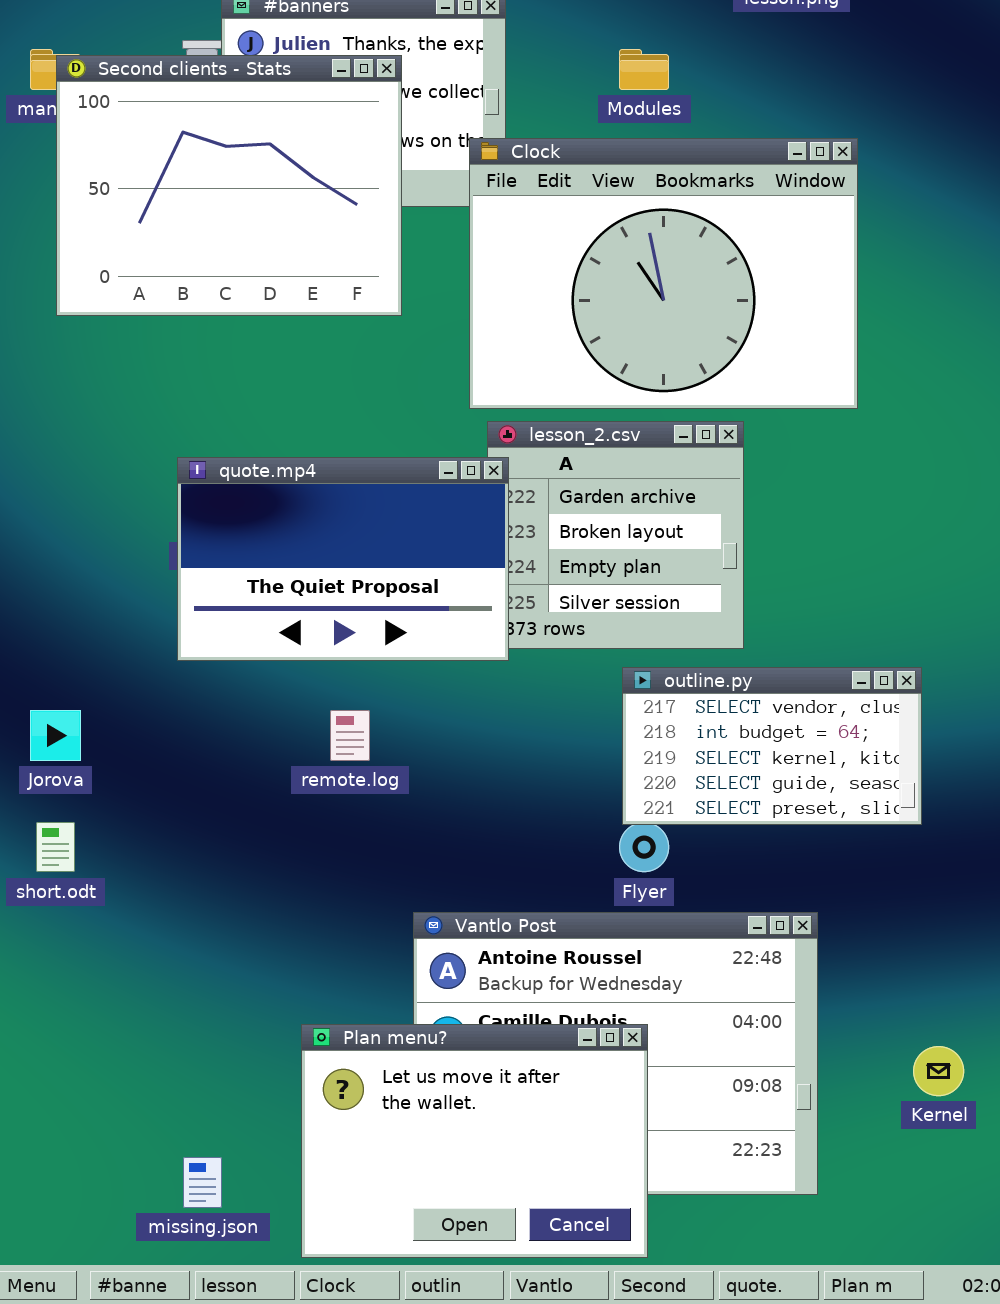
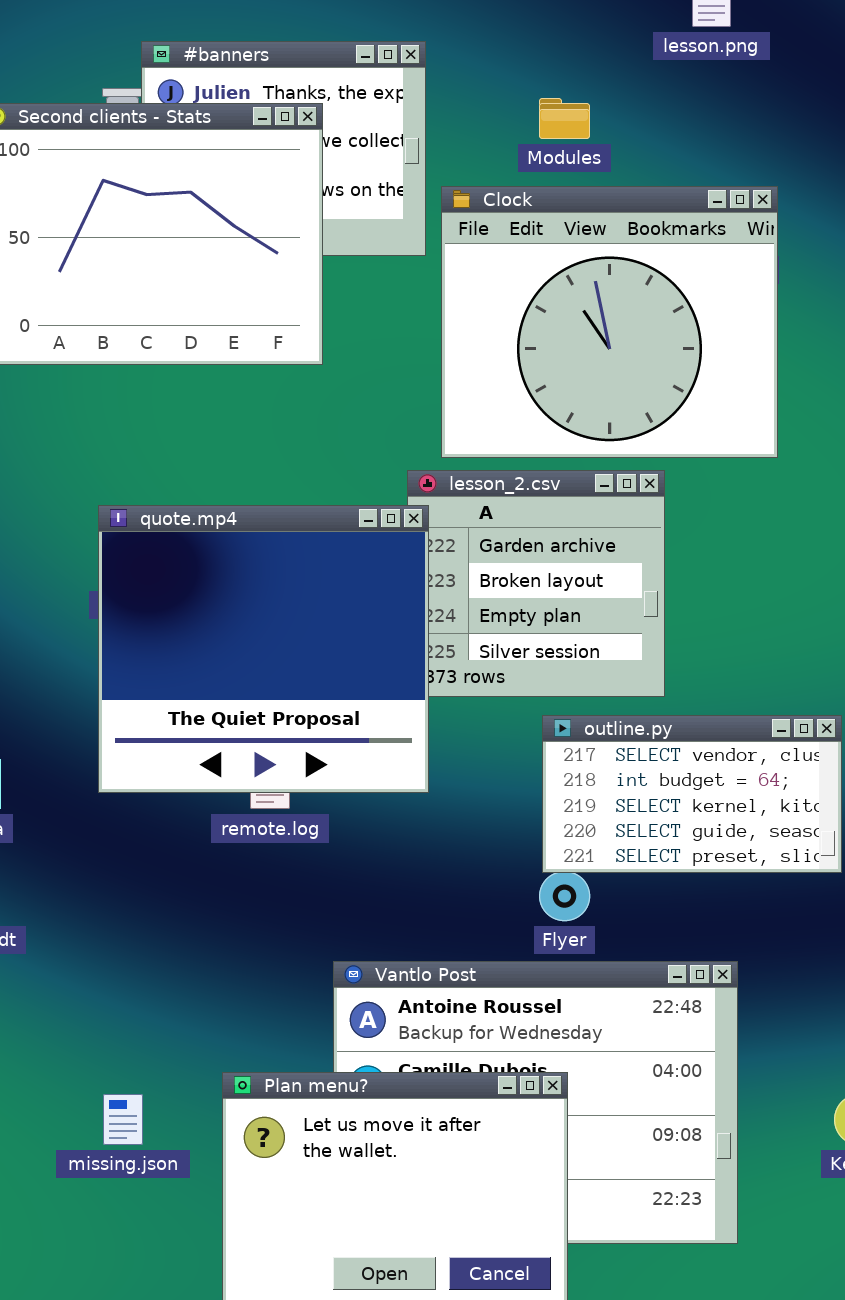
Clock: [469,138,858,409] -> [441,186,778,458], resized
quote.mp4: [177,457,509,661] -> [98,505,429,793], resized
missing.json: [183,1157,222,1208] -> [103,1094,143,1145], moved

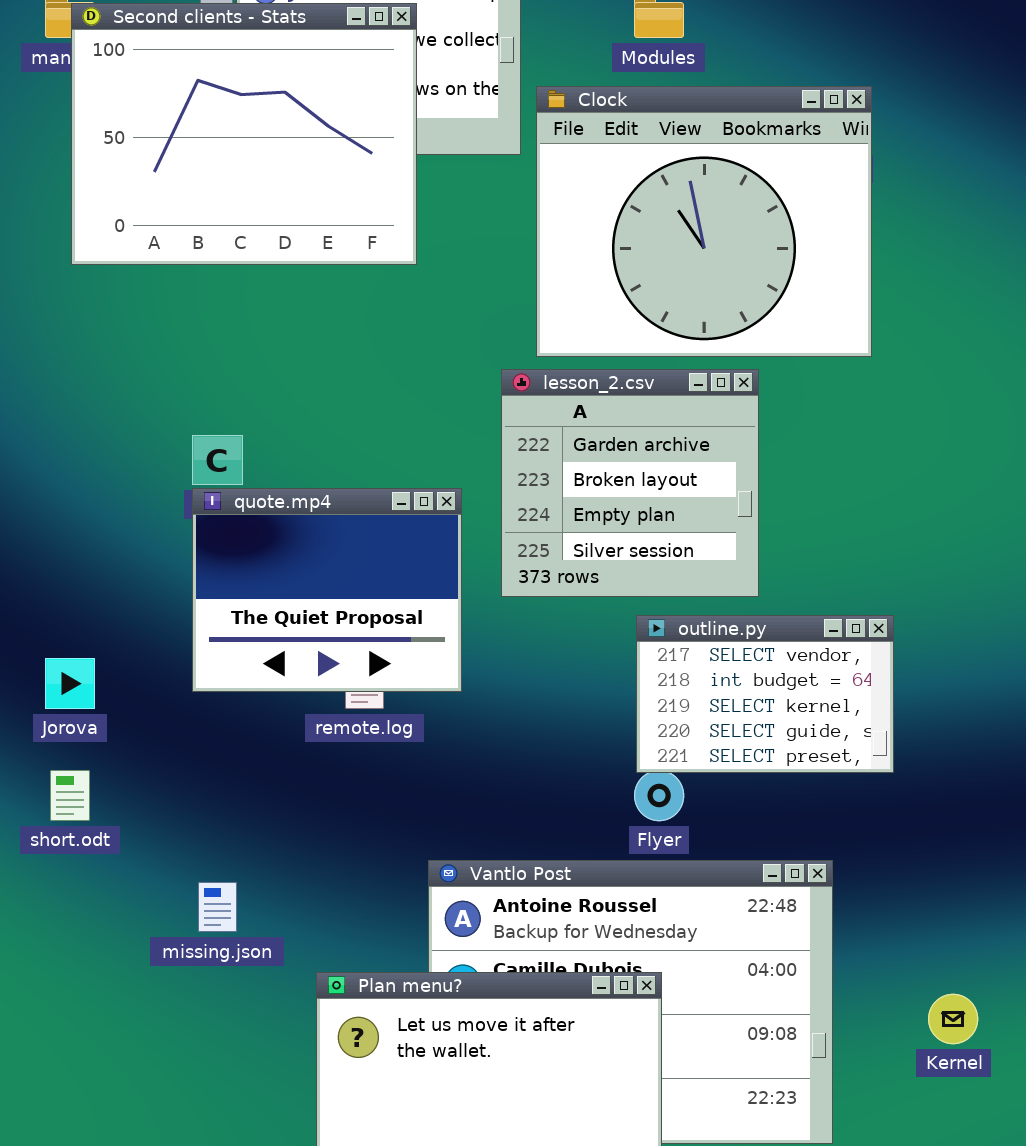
quote.mp4: [98,505,429,793] -> [192,488,462,692], resized
outline.py: [542,715,842,873] -> [636,615,894,773], resized
missing.json: [103,1094,143,1145] -> [198,882,237,932], moved

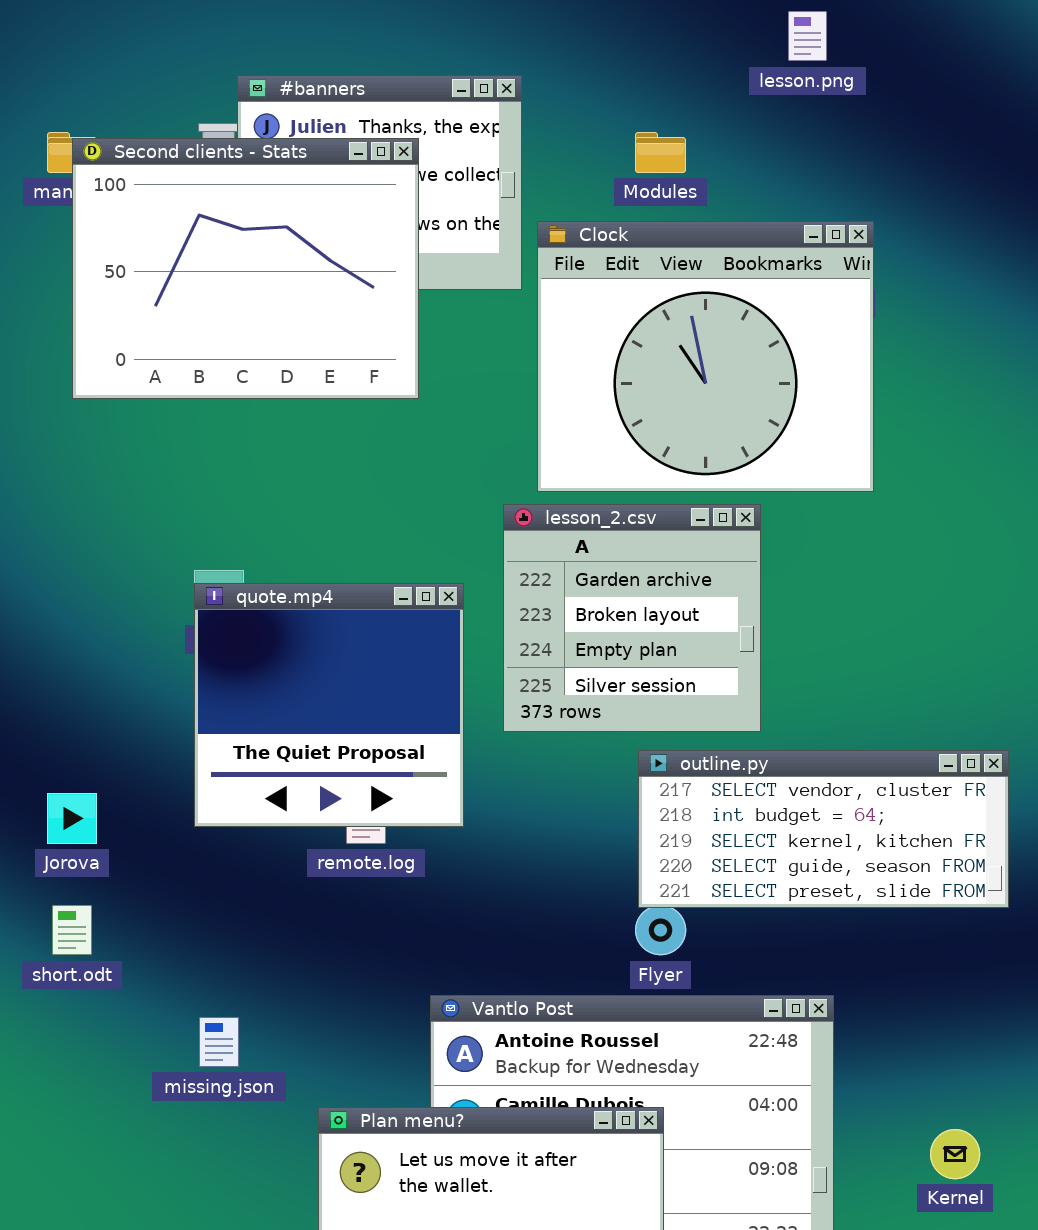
quote.mp4: [192,488,462,692] -> [194,583,464,827], resized
outline.py: [636,615,894,773] -> [638,750,1009,908], resized

